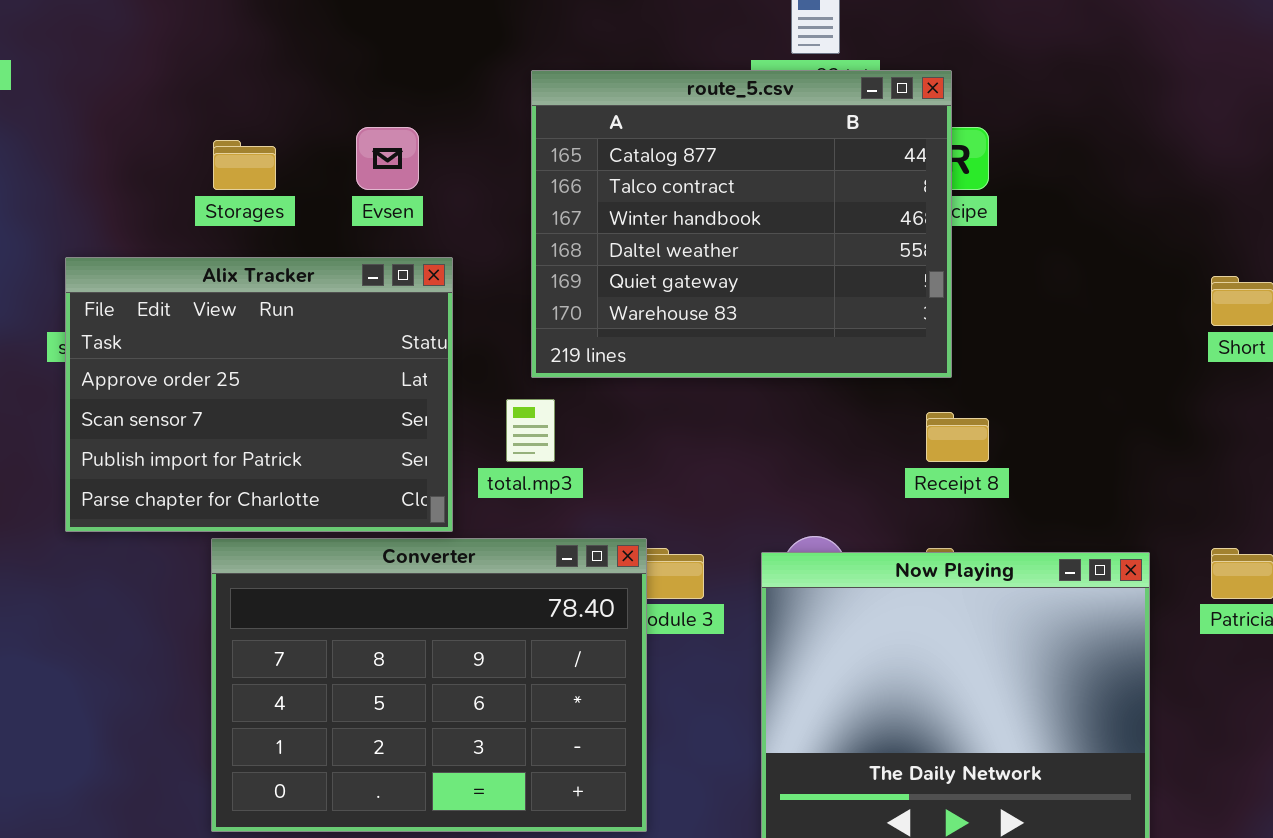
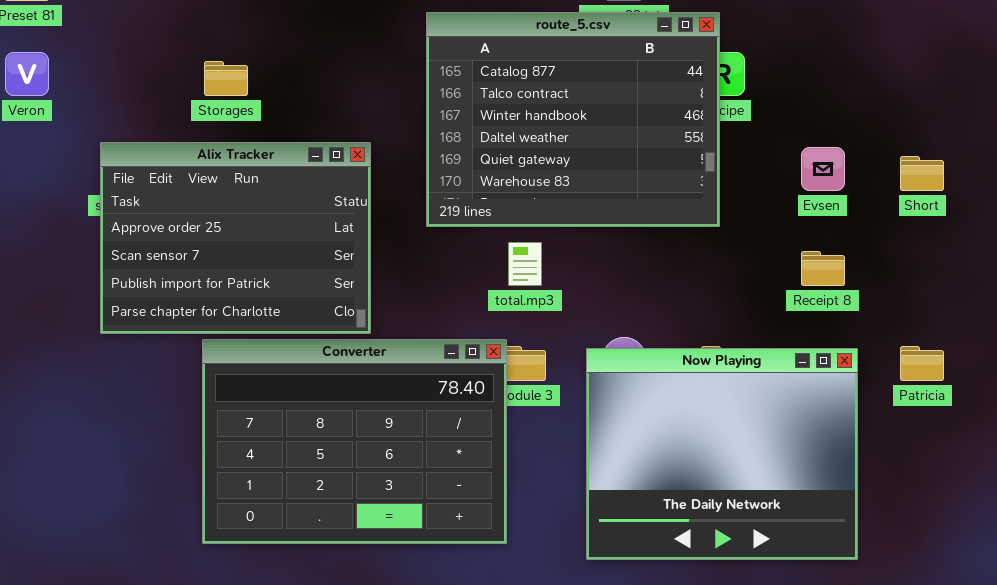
Evsen: [356,127,419,190] -> [801,147,845,191], moved
total.mp3: [506,399,555,462] -> [508,242,542,286], moved
Receipt 8: [926,412,989,462] -> [801,251,845,286], moved

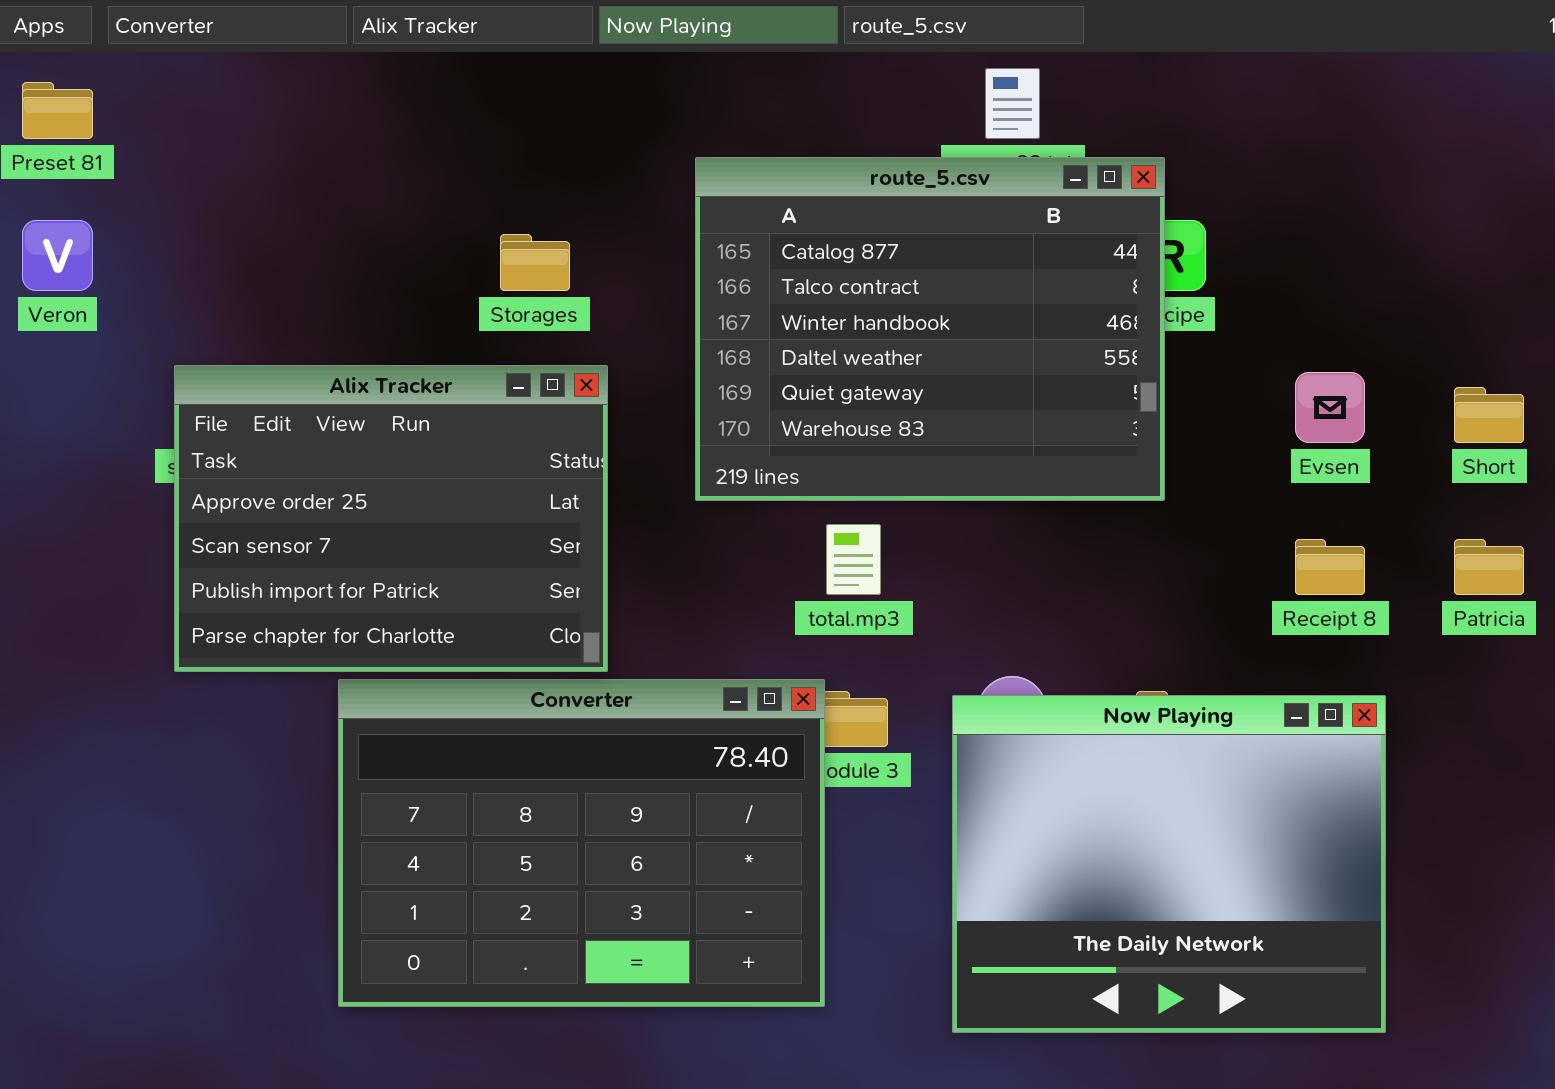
Storages: [204,61,248,96] -> [500,234,570,291], moved
Patricia: [900,346,944,381] -> [1454,539,1524,595], moved

